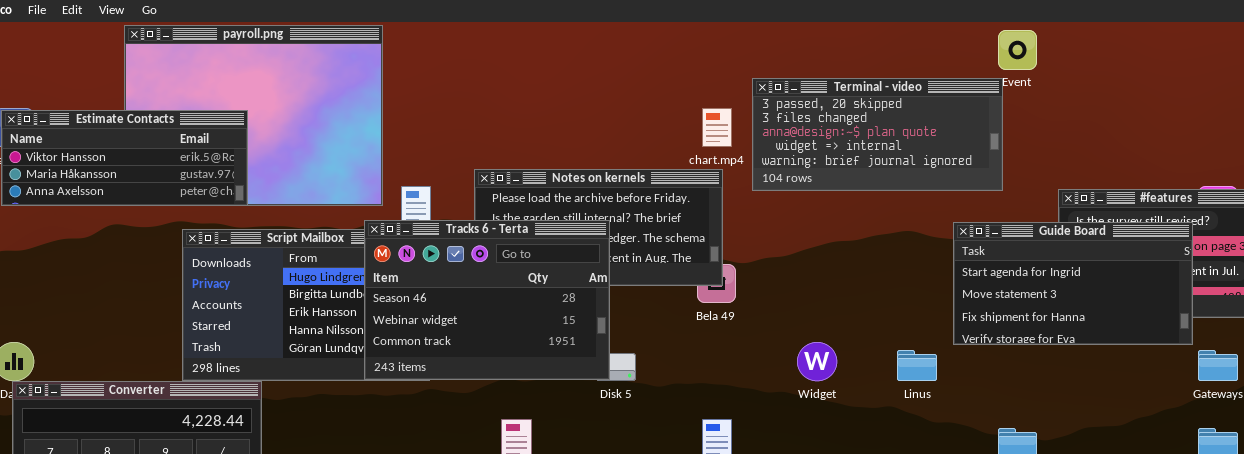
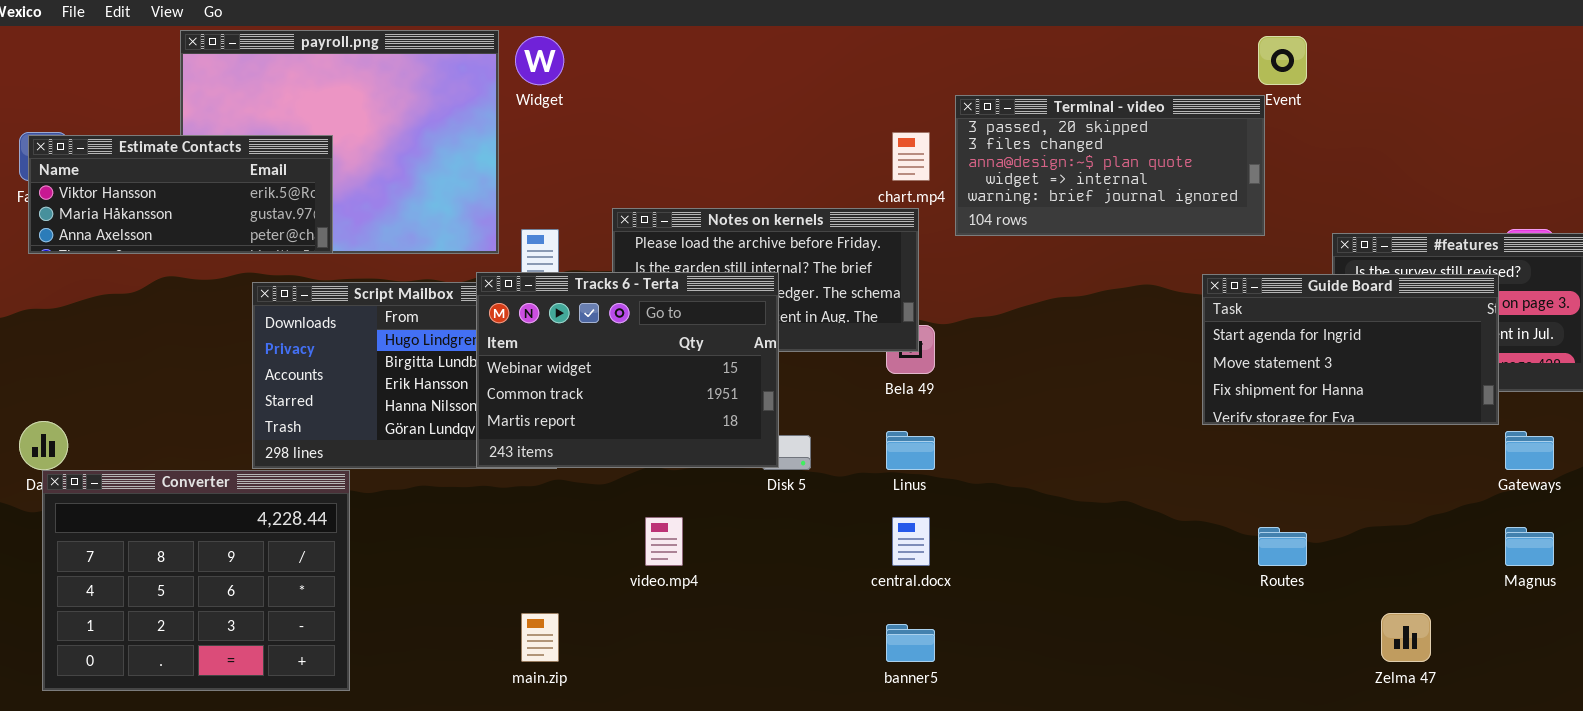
Tracks 6 - Terta: [364,220,610,380] -> [476,272,779,468], scrolled down 1 row
Widget: [797,342,837,381] -> [515,36,564,85], moved
Linus: [897,350,937,381] -> [886,431,935,470], moved

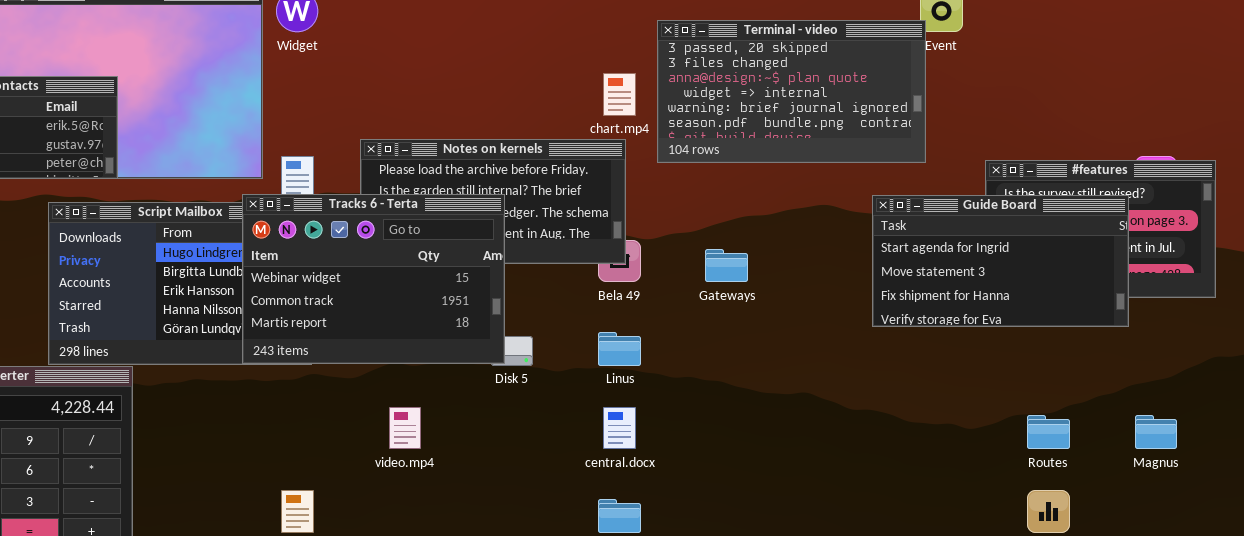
Terminal - video: [955,95,1265,236] -> [657,20,926,163], resized
Gateways: [1505,431,1554,470] -> [705,249,748,282], moved
Routes: [1258,527,1307,566] -> [1027,415,1070,449], moved

